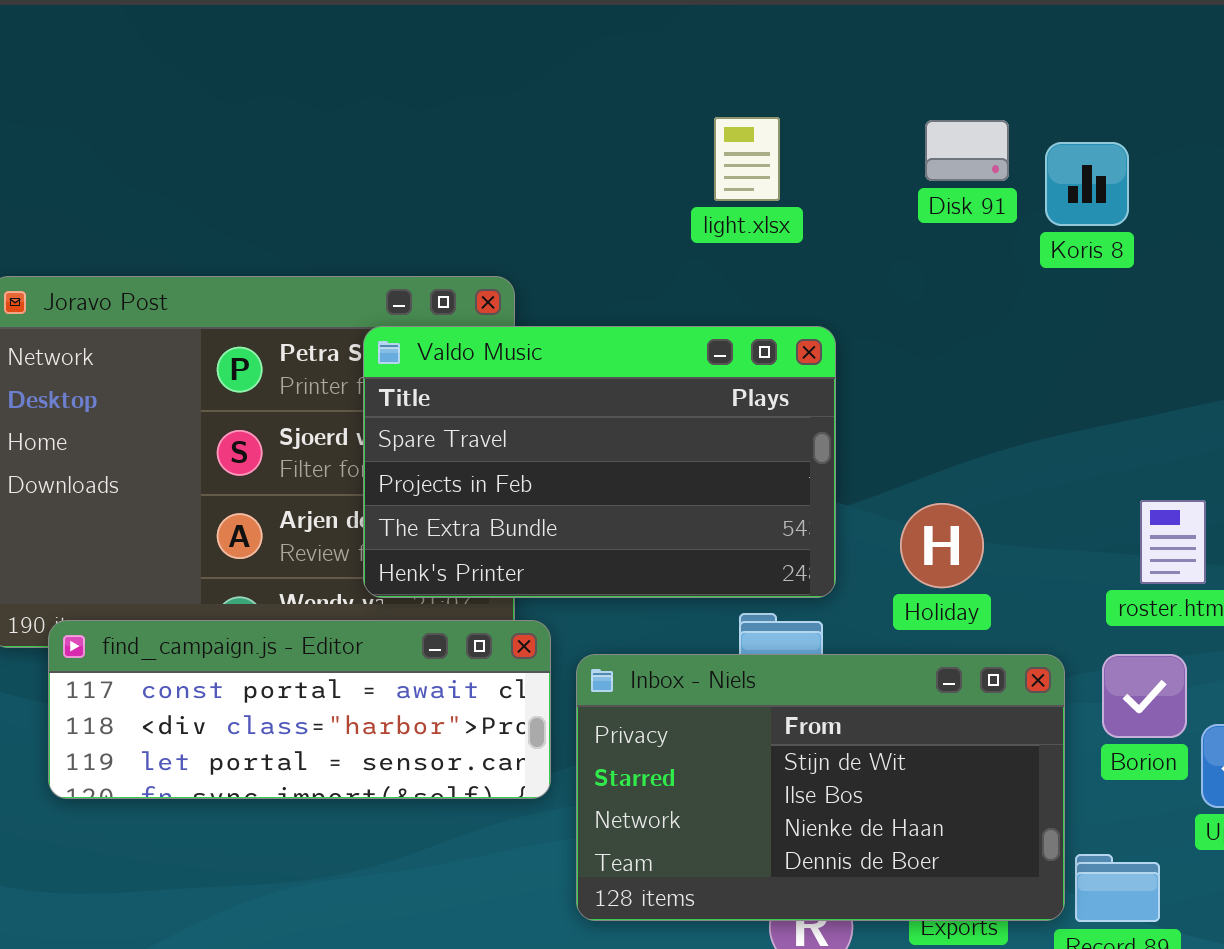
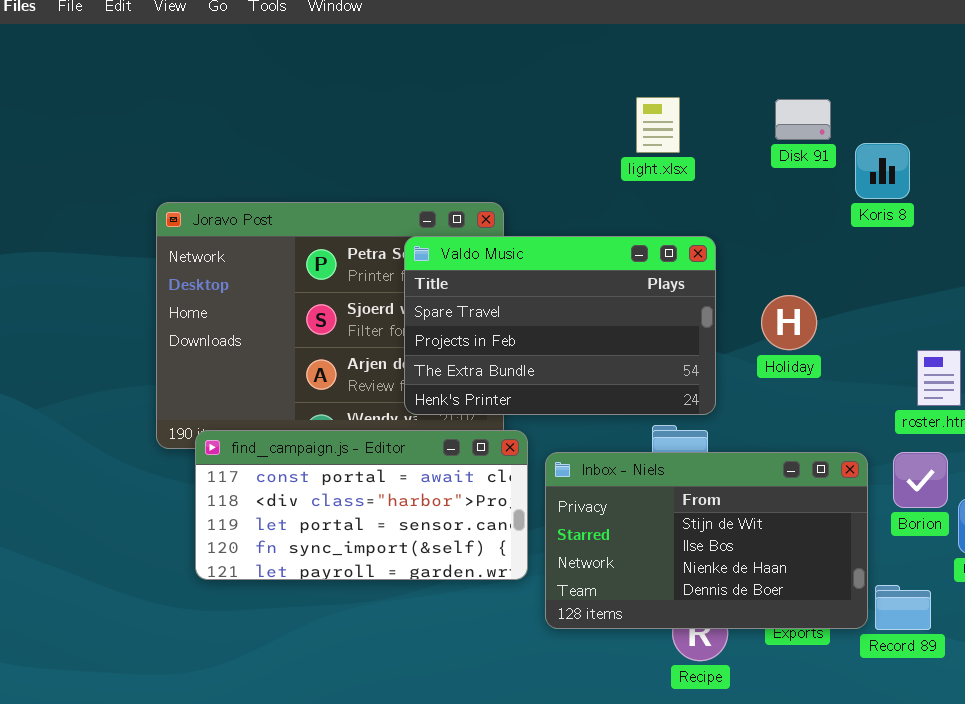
Koris 8: [1045,142,1129,226] -> [855,143,910,199], moved
Holiday: [900,503,984,588] -> [761,295,817,350], moved
find_campaign.js - Editor: [48,620,551,799] -> [195,430,528,580], resized

